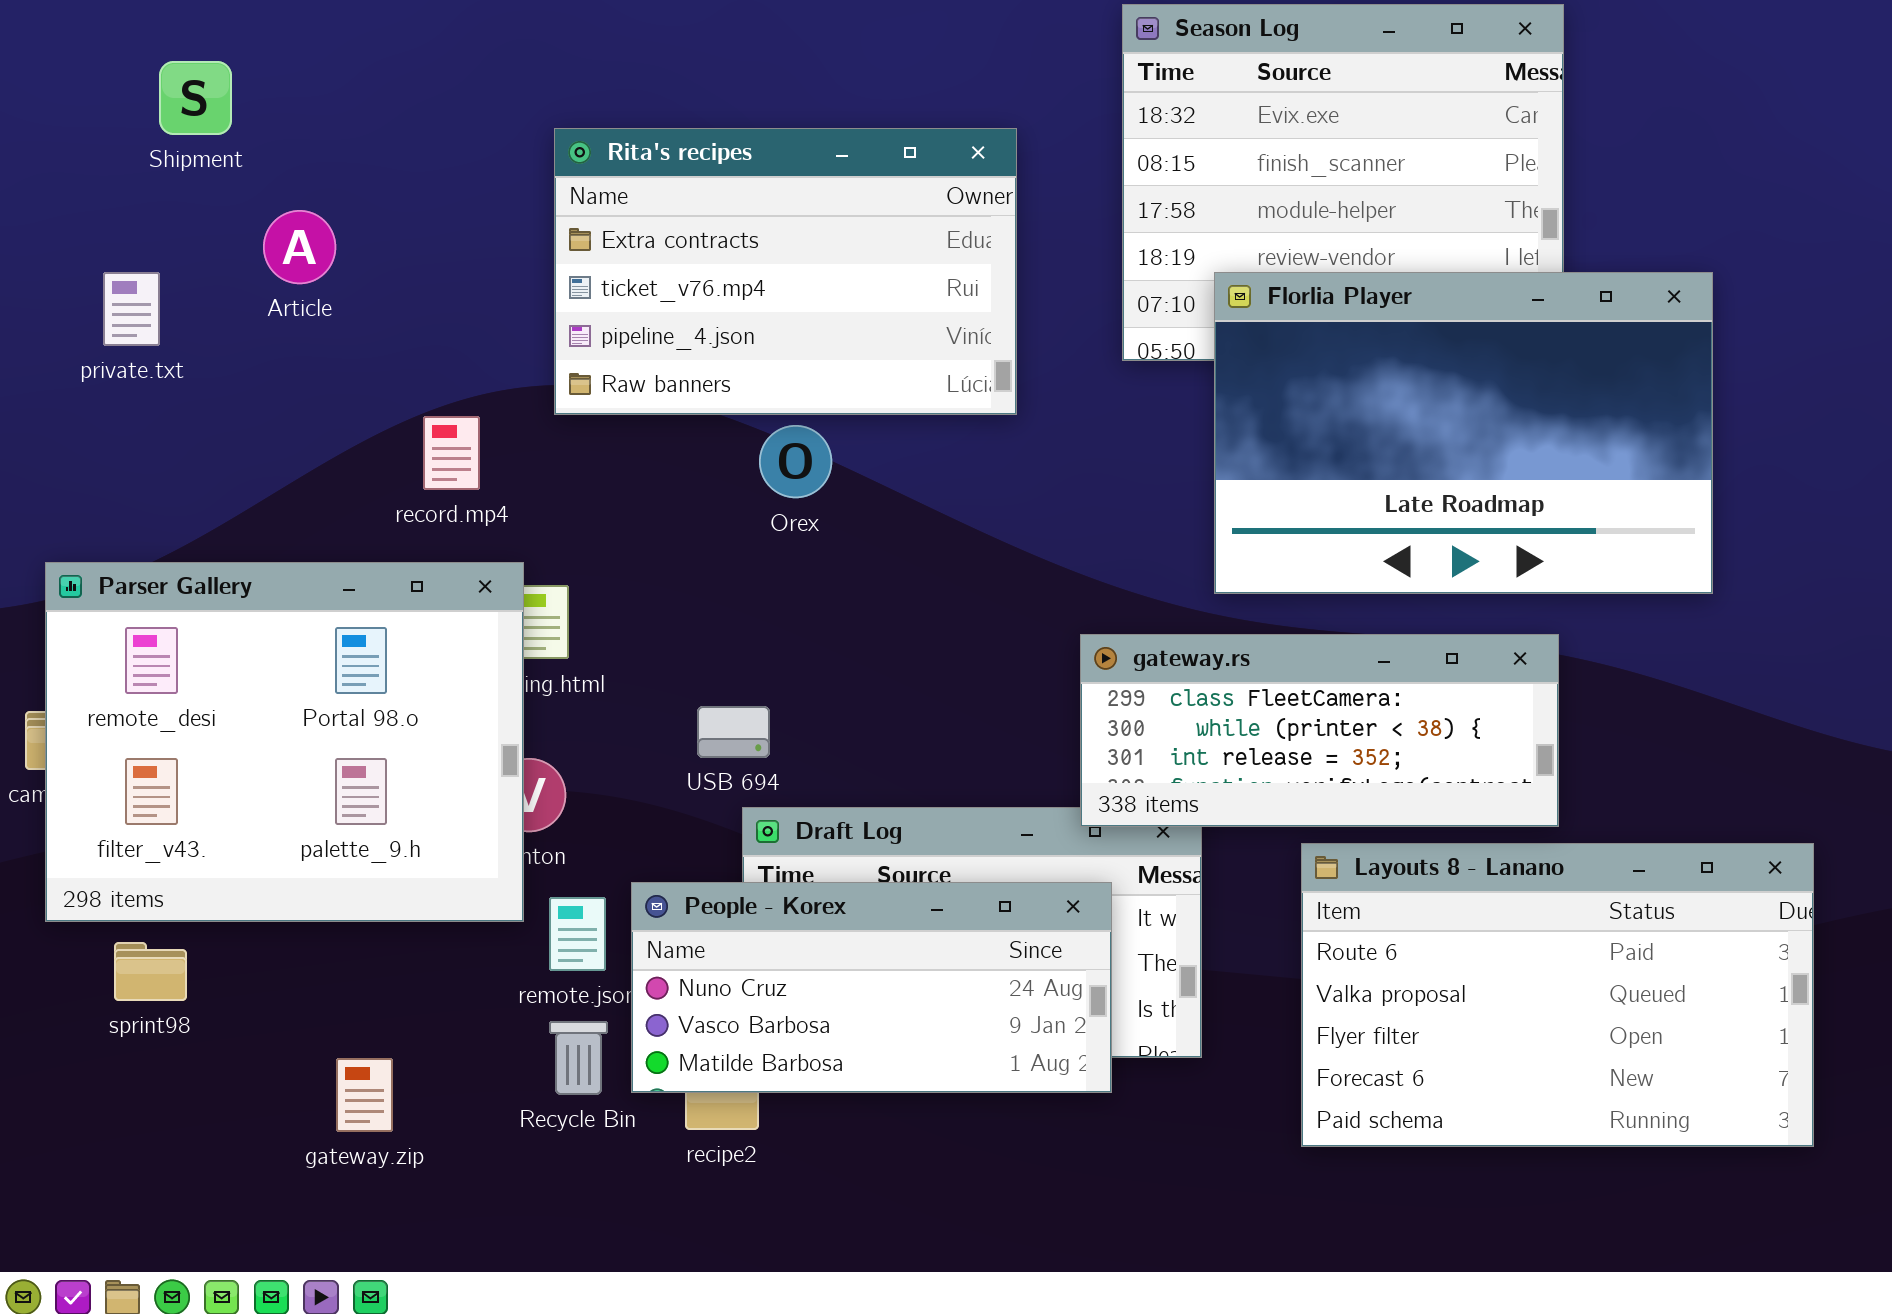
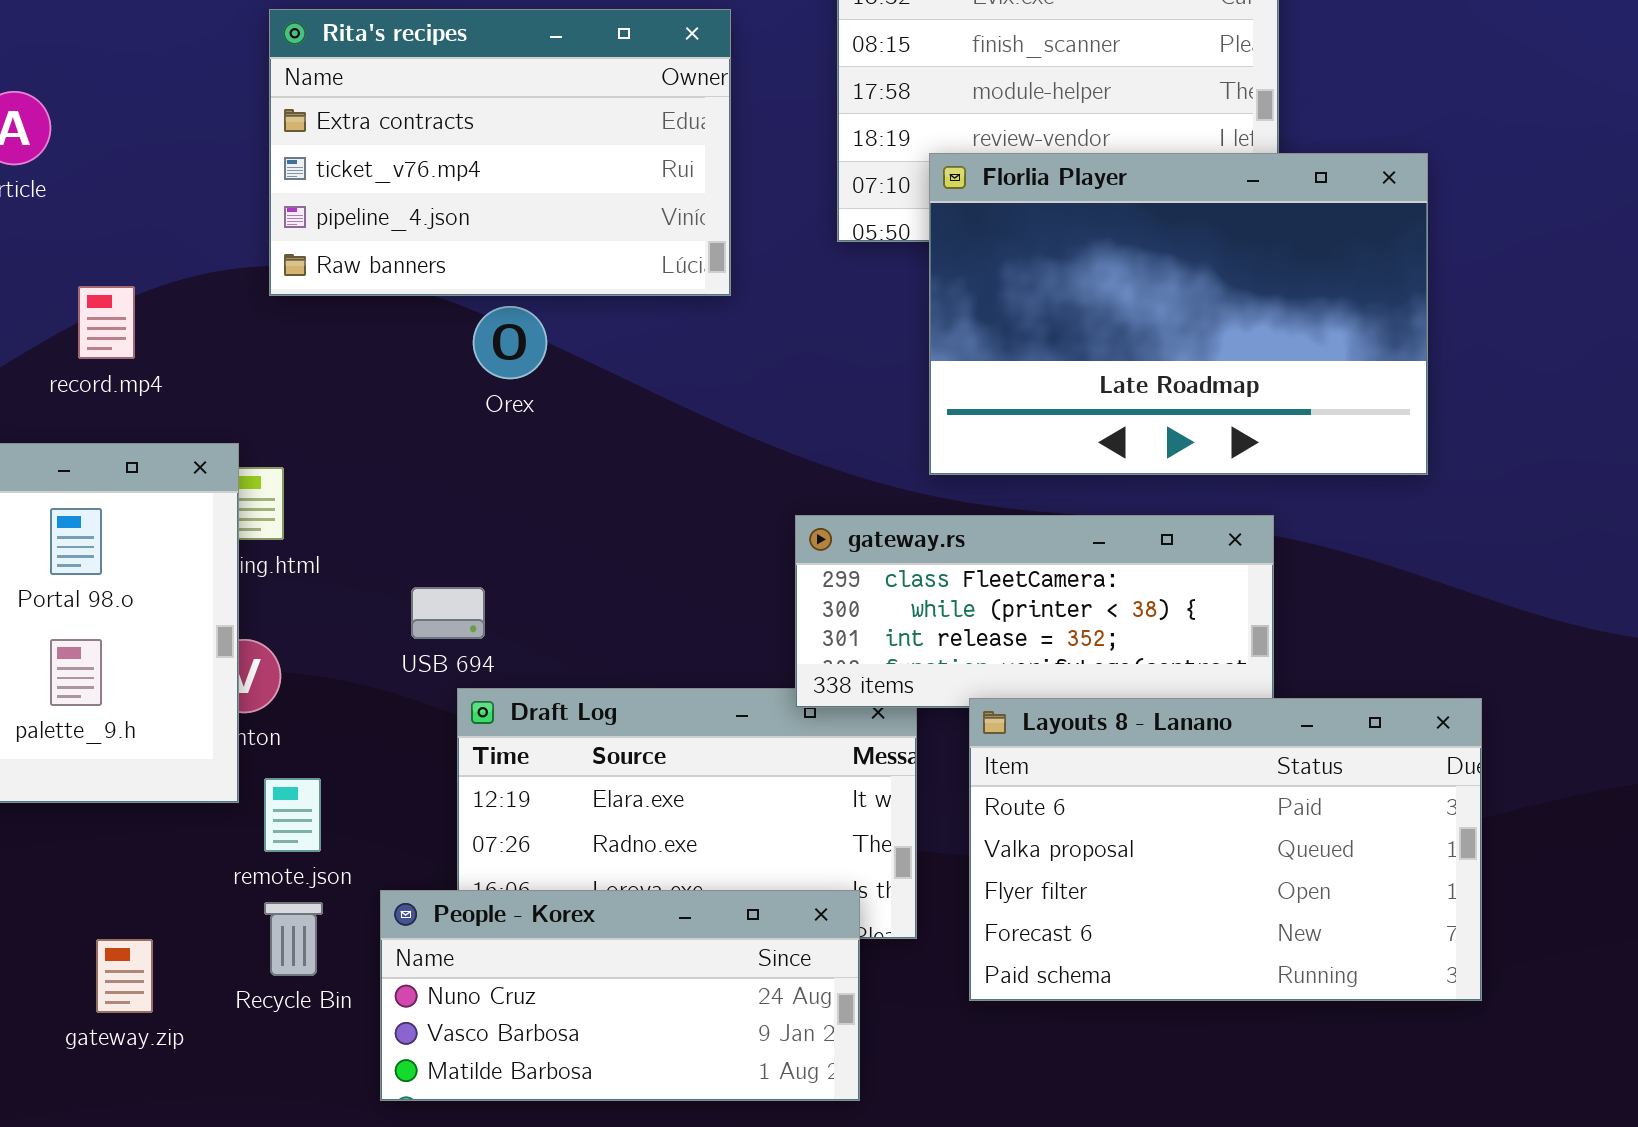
record.mp4: [423,416,480,490] -> [78,286,135,359], moved
Layouts 8 - Lanano: [1301,843,1814,1147] -> [969,698,1482,1001], moved
People - Korex: [631,882,1112,1093] -> [380,890,860,1101], moved
gateway.zip: [336,1058,393,1132] -> [96,939,153,1013], moved

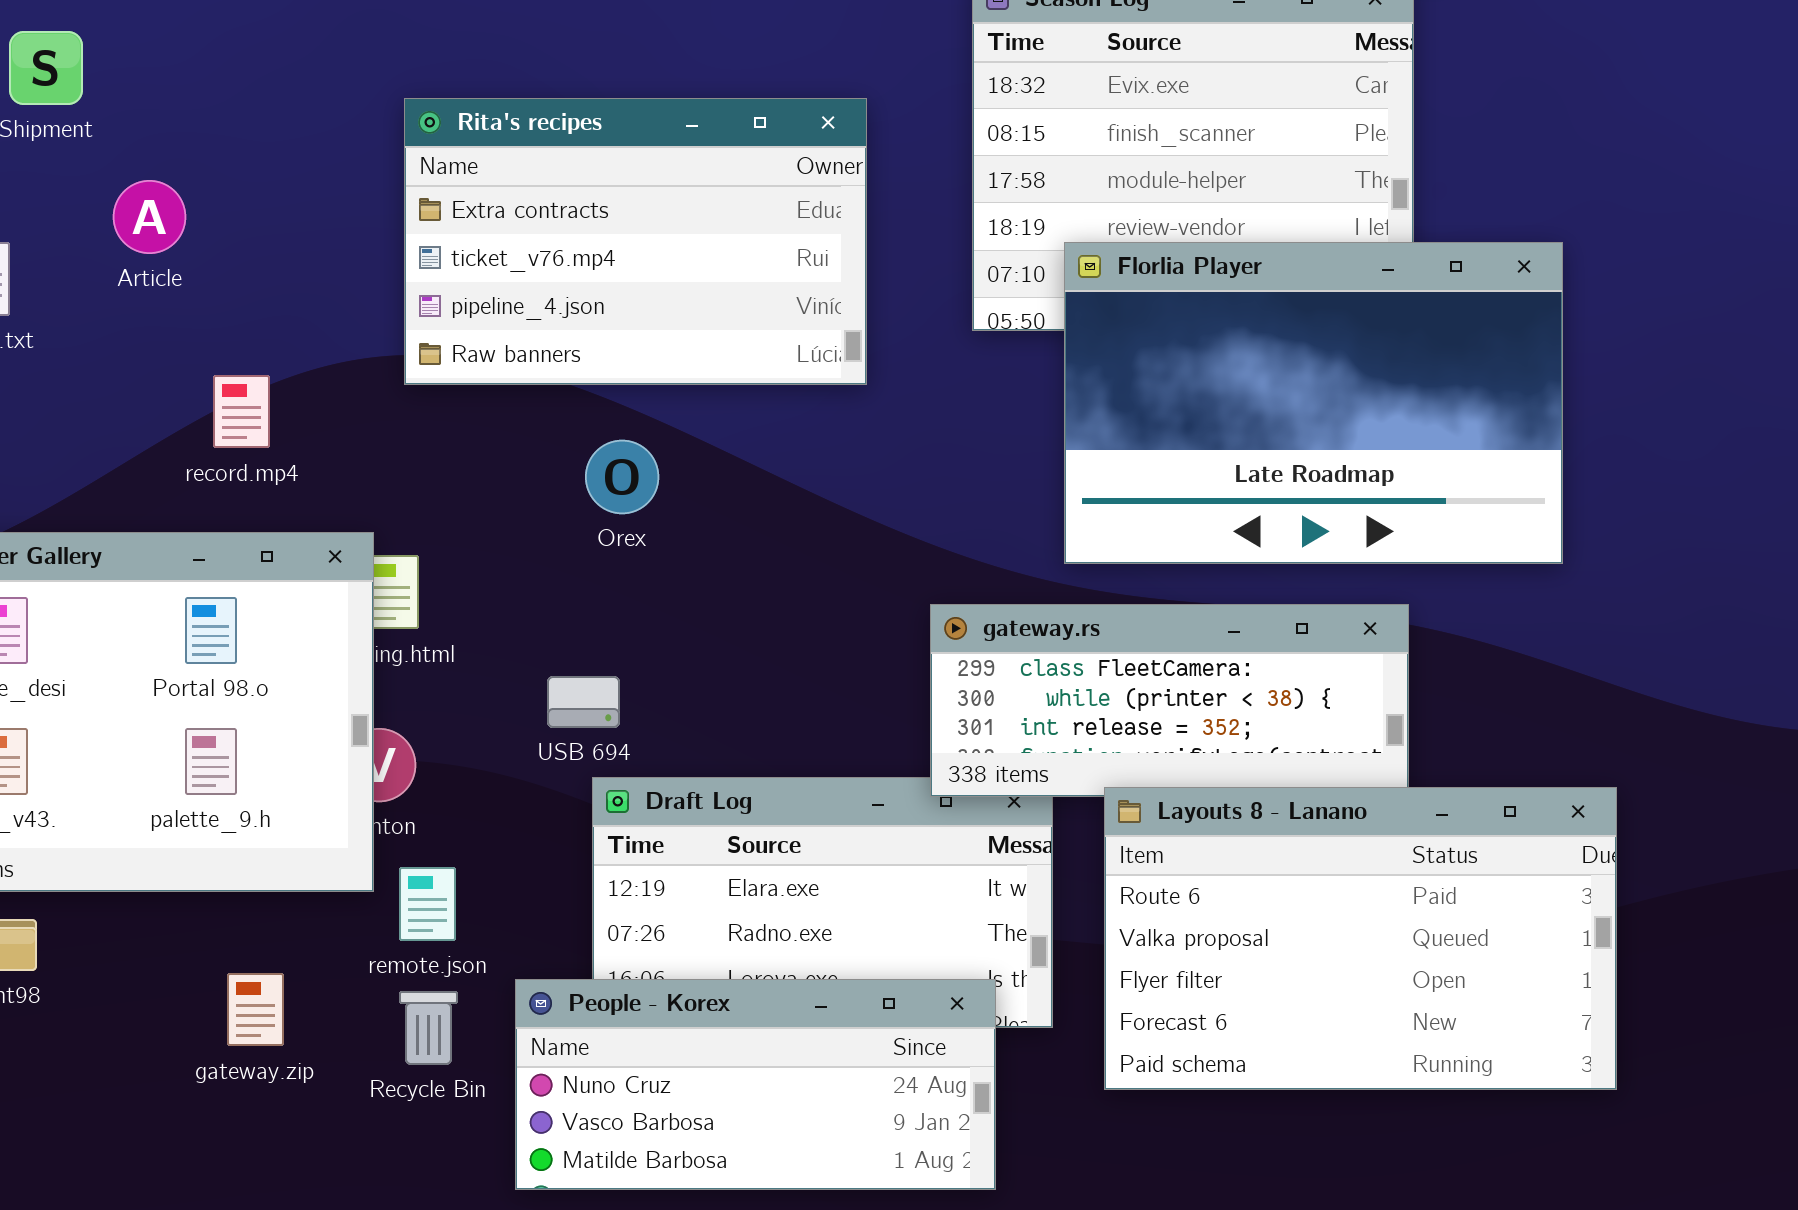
Orex: [473,306,547,379] -> [585,440,659,514], moved
gateway.zip: [96,939,153,1013] -> [227,973,284,1046], moved

